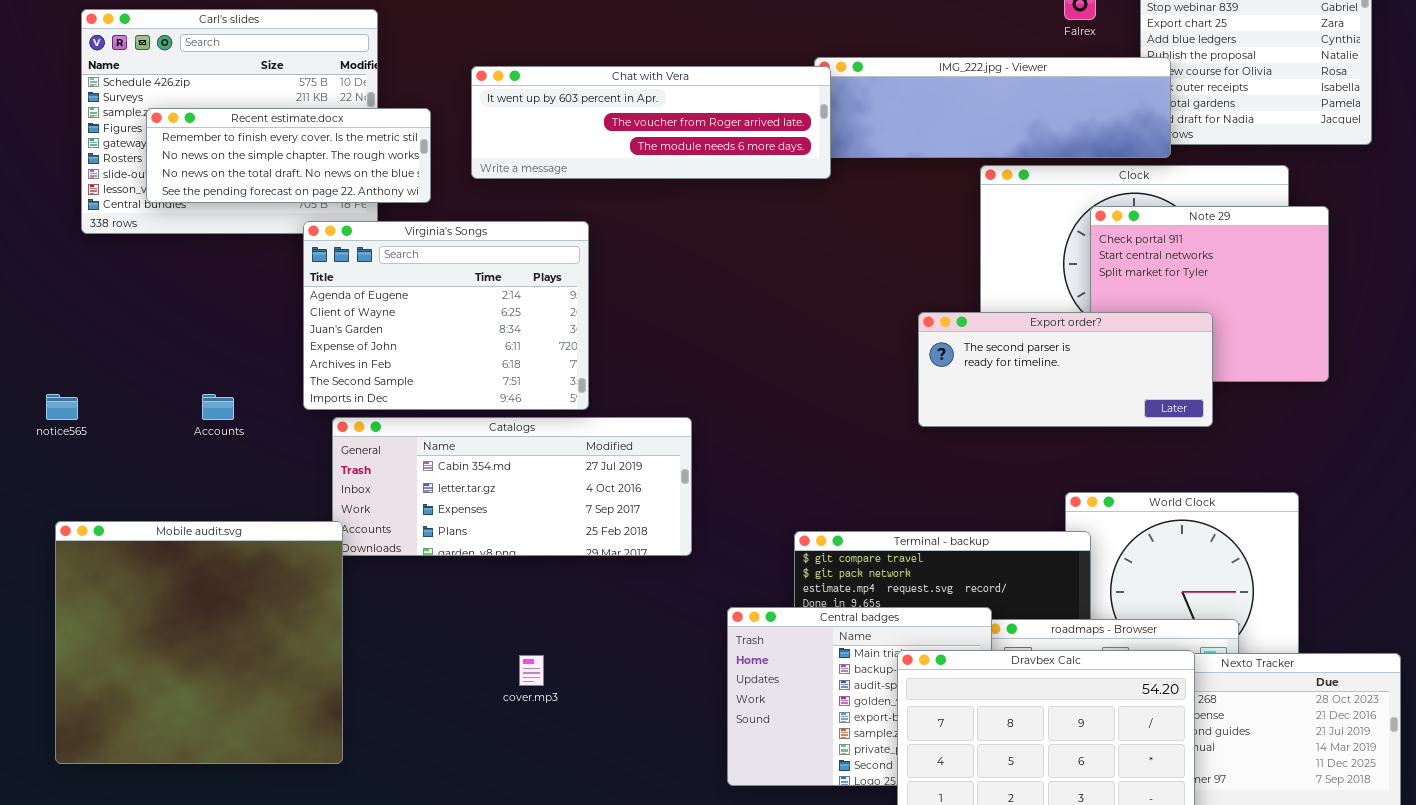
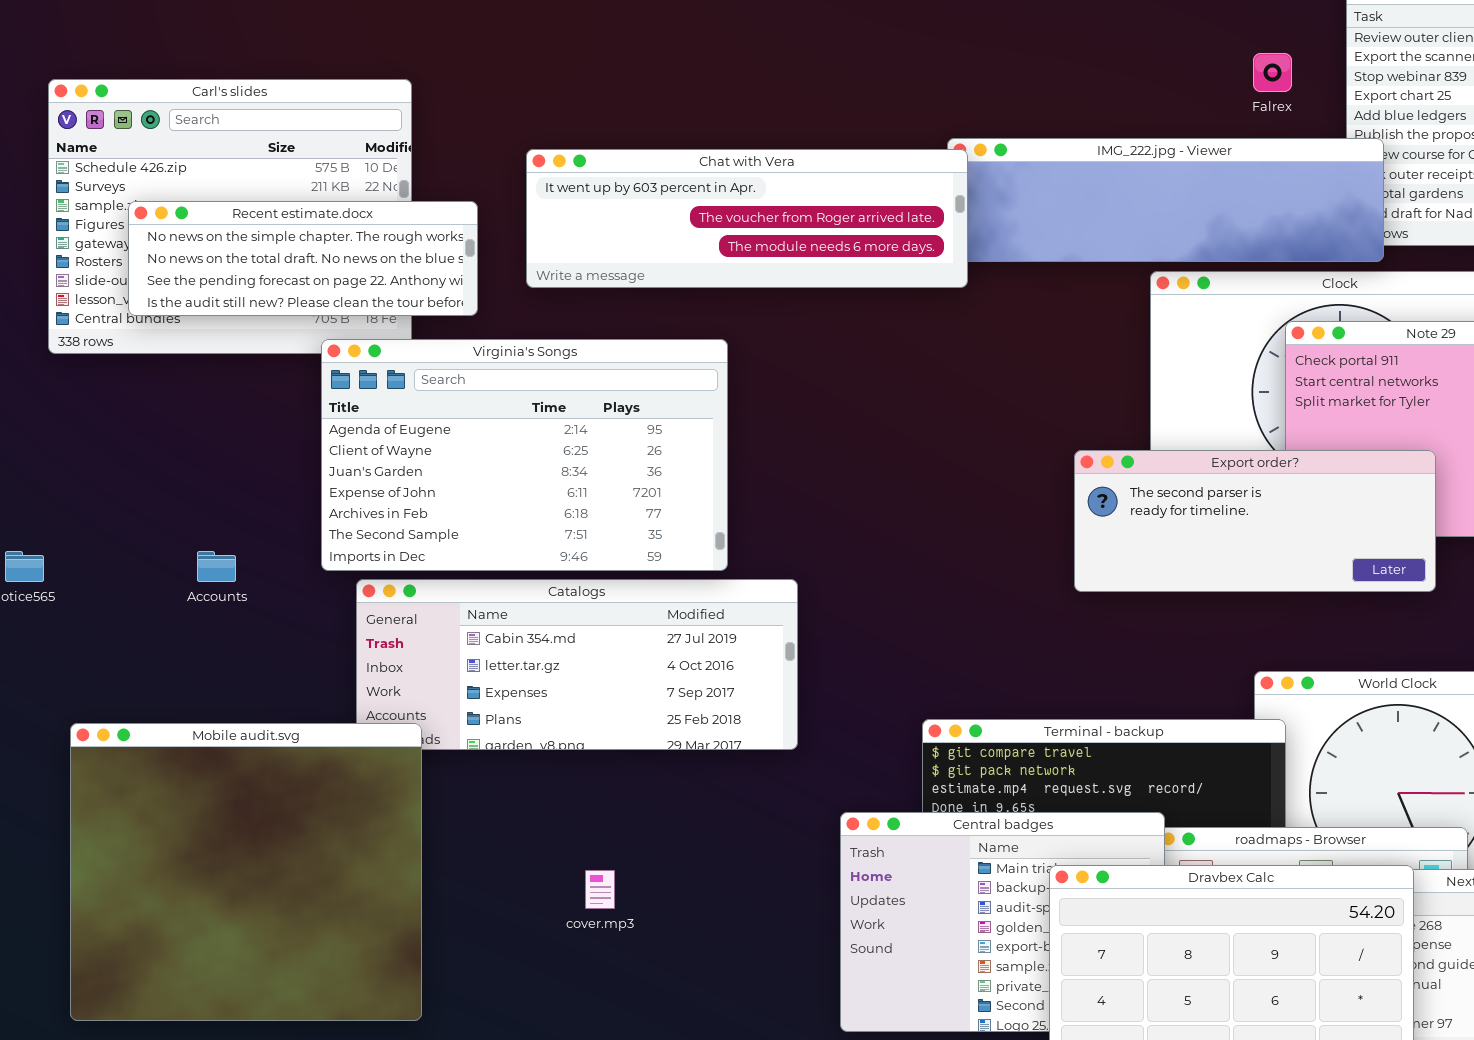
Recent estimate.docx: [146,108,431,203] -> [128,201,478,316], scrolled down 1 row
Virginia's Songs: [303,221,589,410] -> [321,339,728,571], resized
Mobile audit.svg: [55,521,343,764] -> [70,723,422,1021], moved

